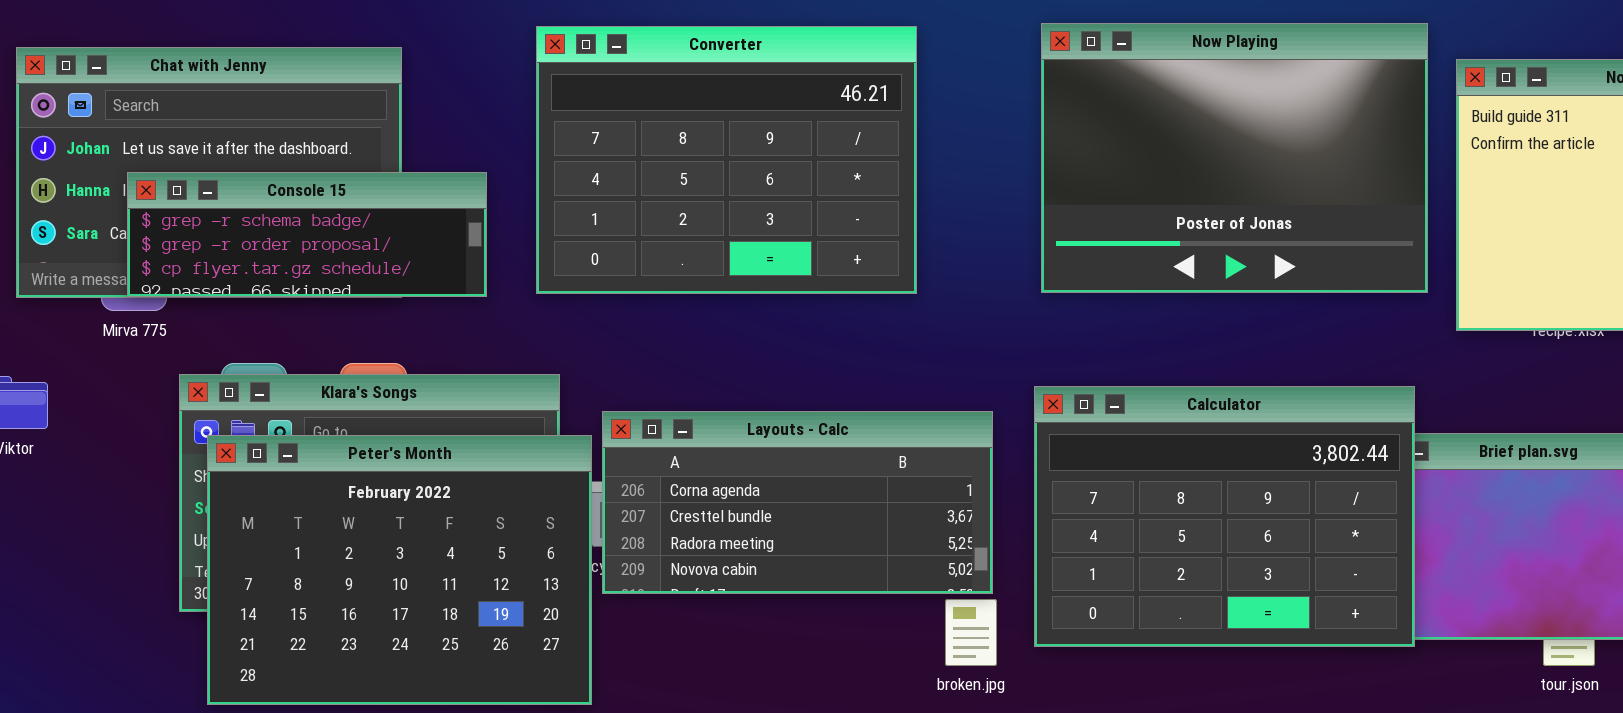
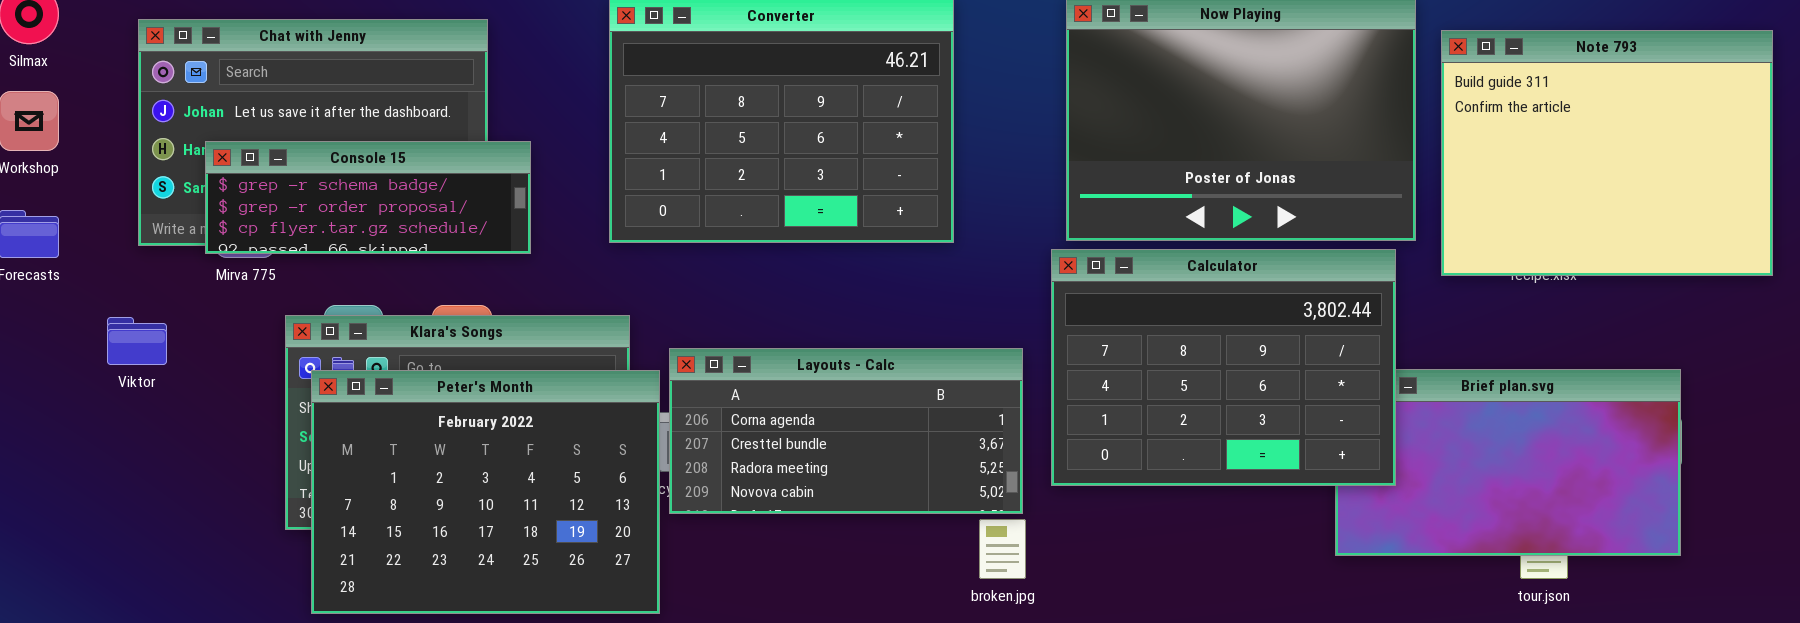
Console 15: [127,172,487,297] -> [205,141,531,254], moved
Calculator: [1034,386,1415,647] -> [1051,249,1396,486], moved

